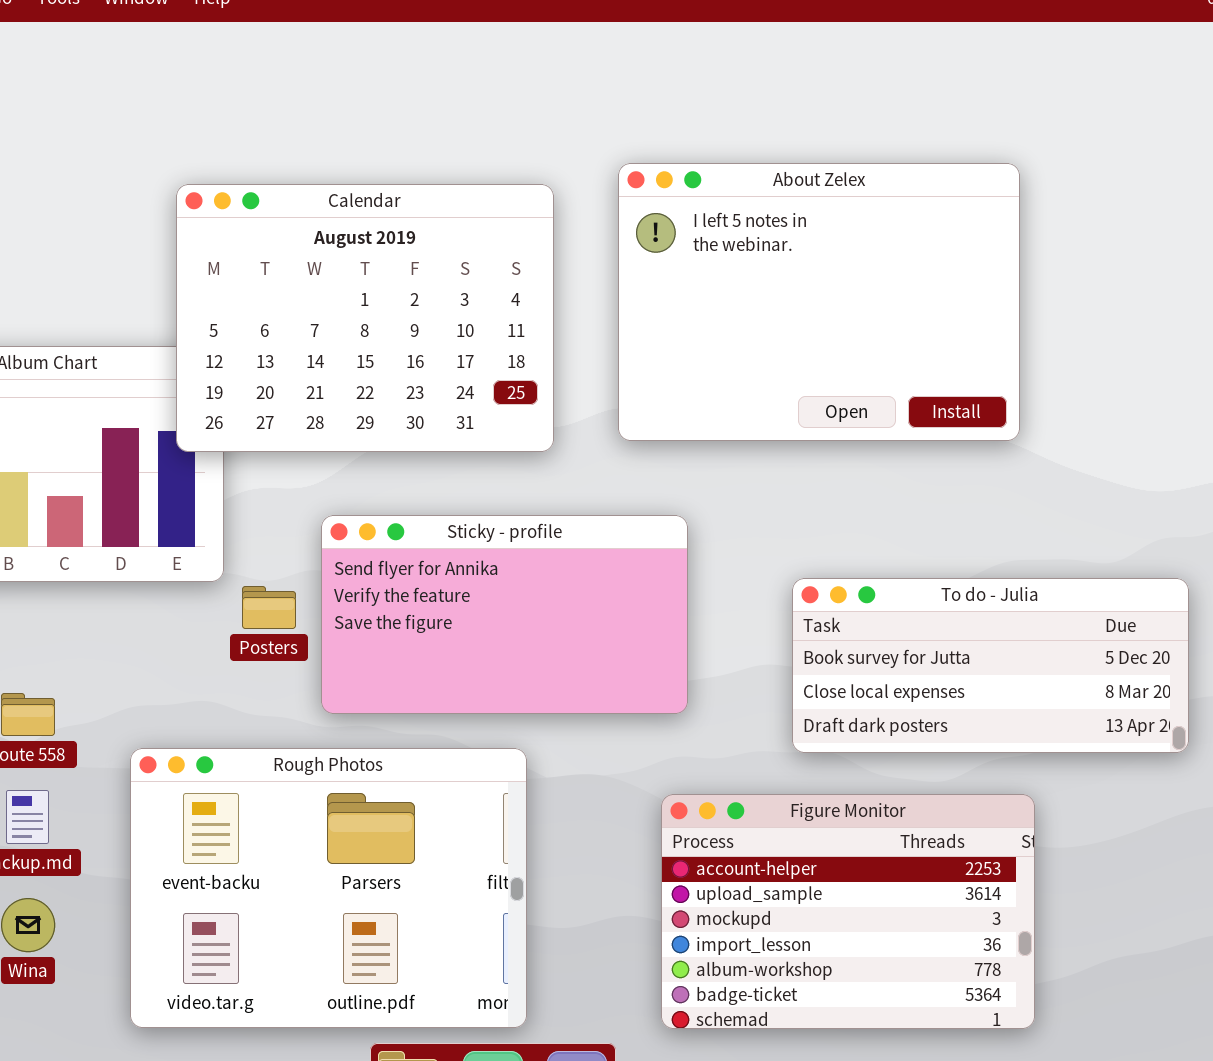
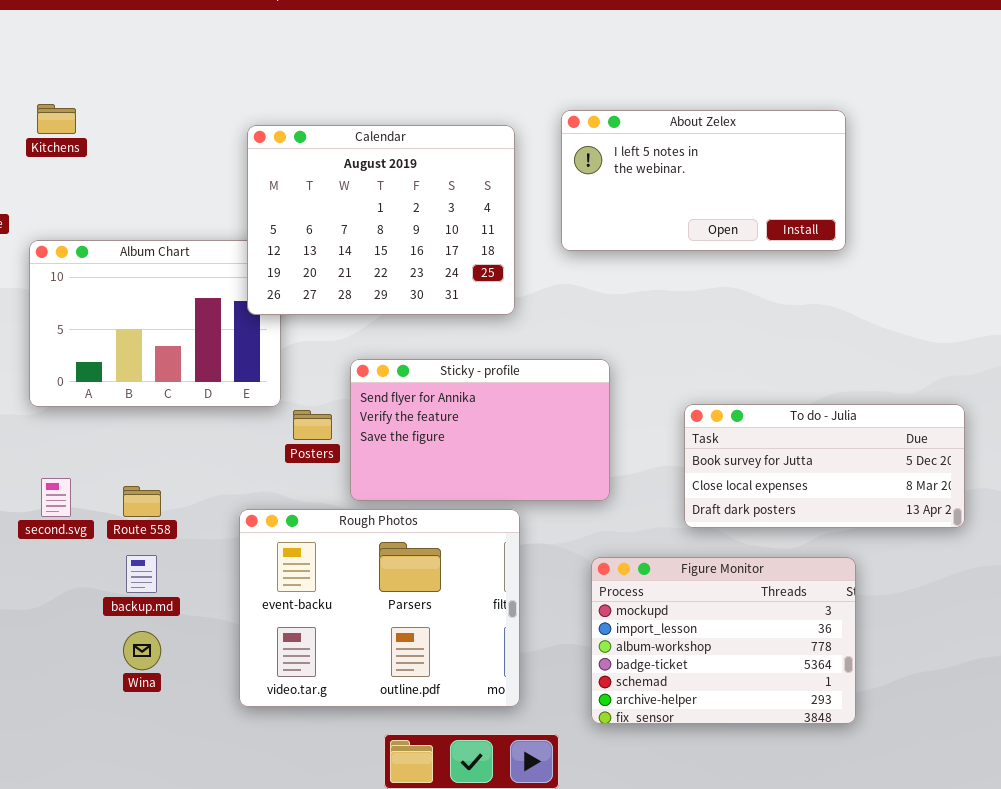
About Zelex: [618,163,1020,441] -> [561,110,846,251], resized
Rough Photos: [130,748,527,1028] -> [239,509,520,707], moved
Figure Monitor: [661,794,1035,1029] -> [591,557,856,724], scrolled down 2 rows

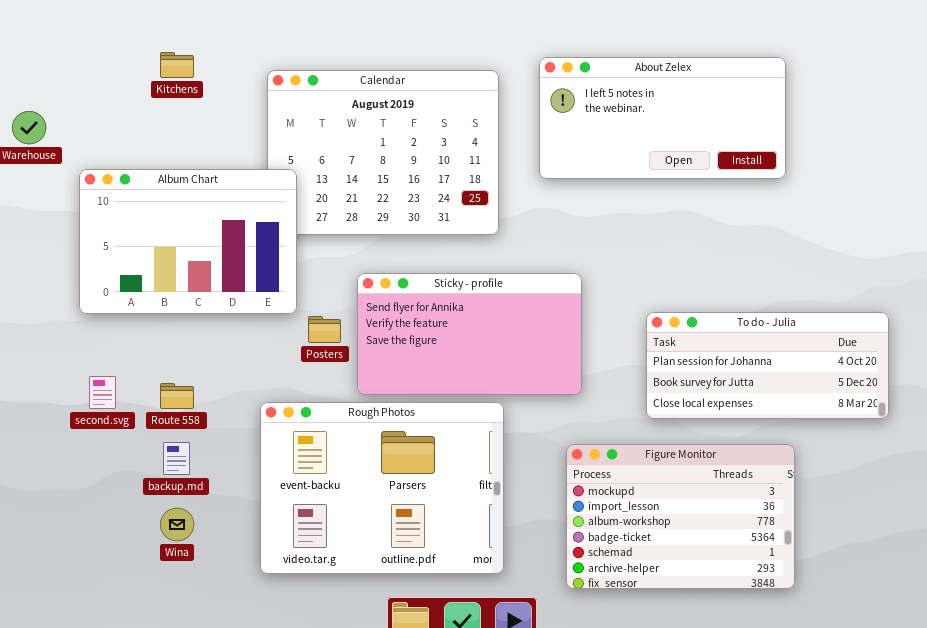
Kitchens: [37,104,76,134] -> [160,52,194,78], moved
Album Chart: [29,240,281,407] -> [79,169,297,314], raised
To do - Julia: [684,404,965,528] -> [646,312,889,419], scrolled up 1 row

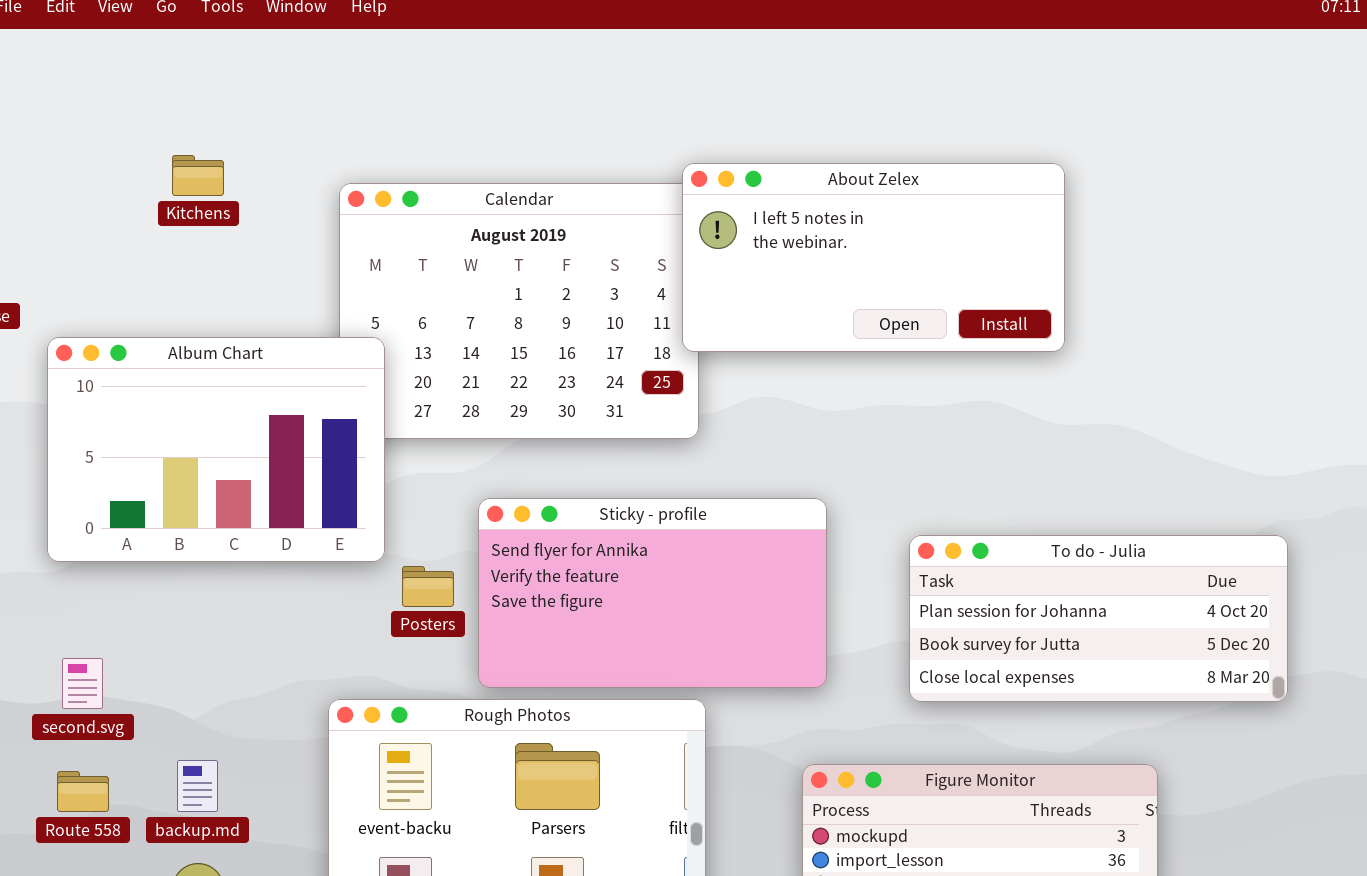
About Zelex: [539,57,786,179] -> [682,163,1065,352], moved
To do - Julia: [646,312,889,419] -> [909,535,1288,702], moved
Route 558: [160,383,194,409] -> [57,771,109,812], moved

